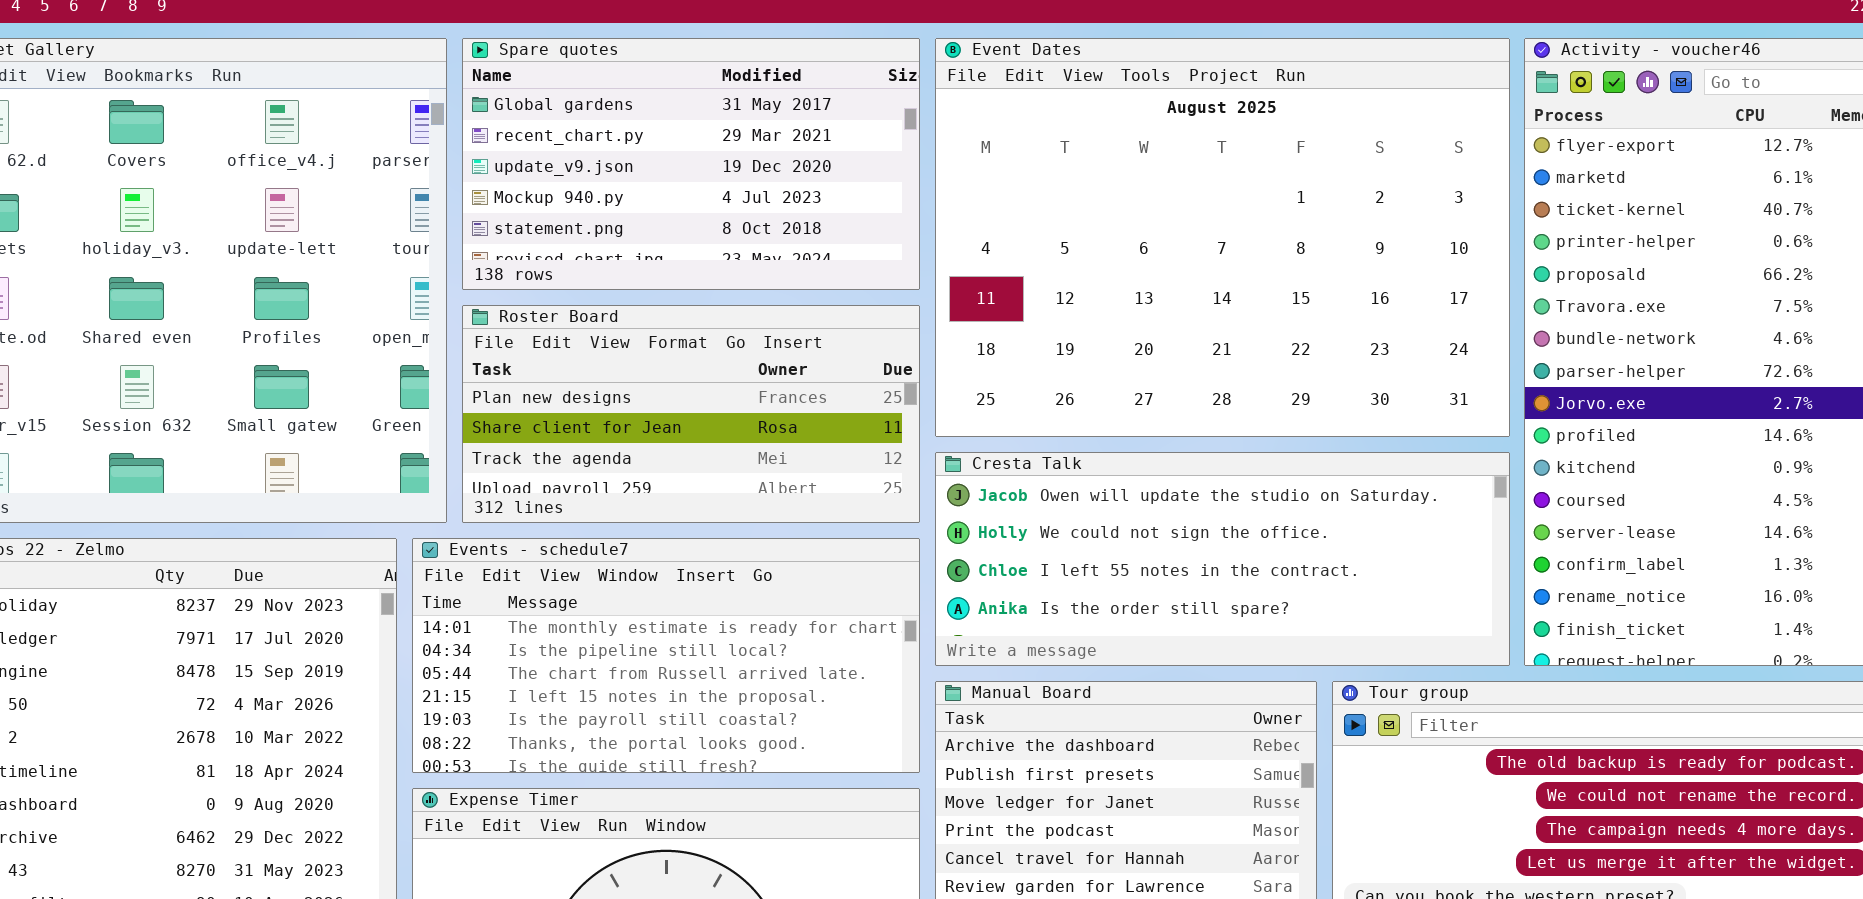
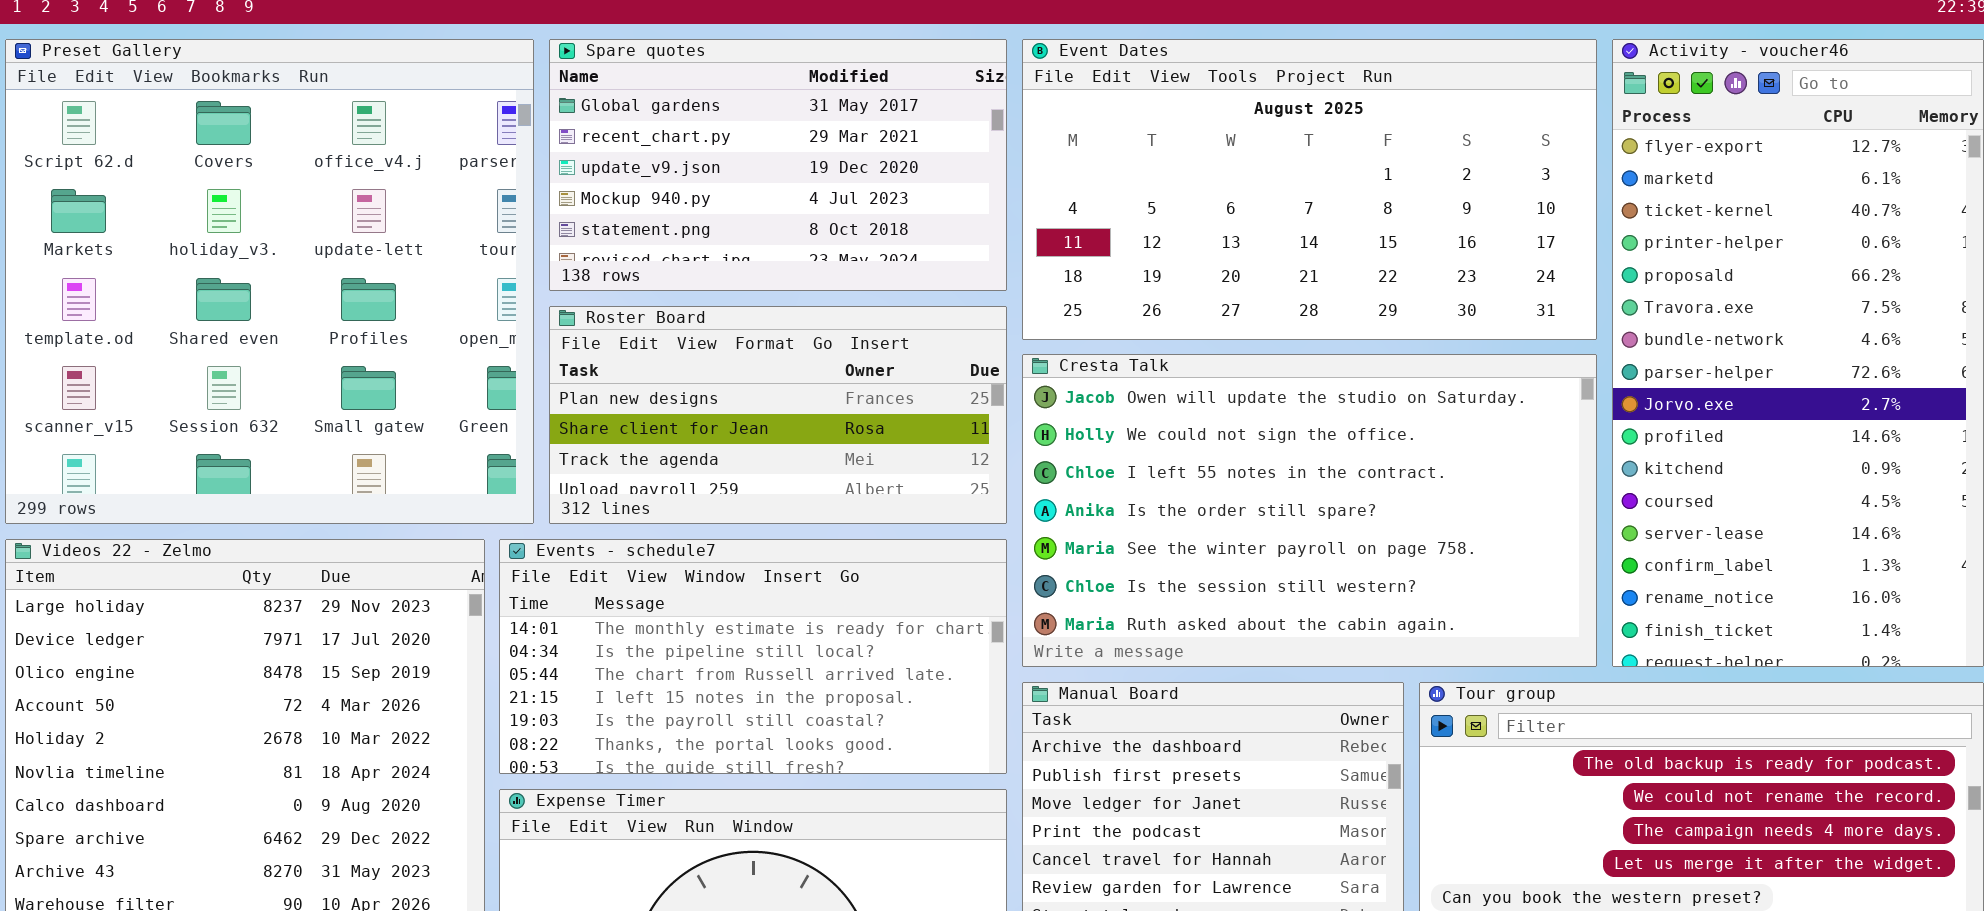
Event Dates: [935,38,1510,437] -> [1022,39,1597,340], resized
Cresta Talk: [935,452,1510,666] -> [1022,354,1597,667], resized

